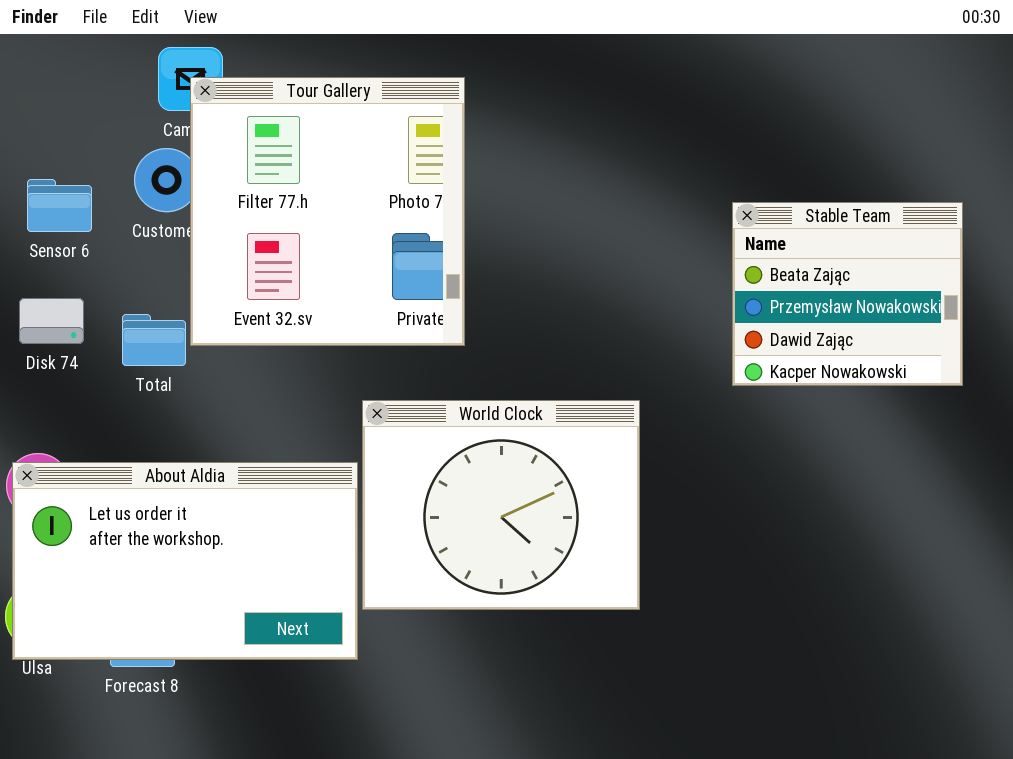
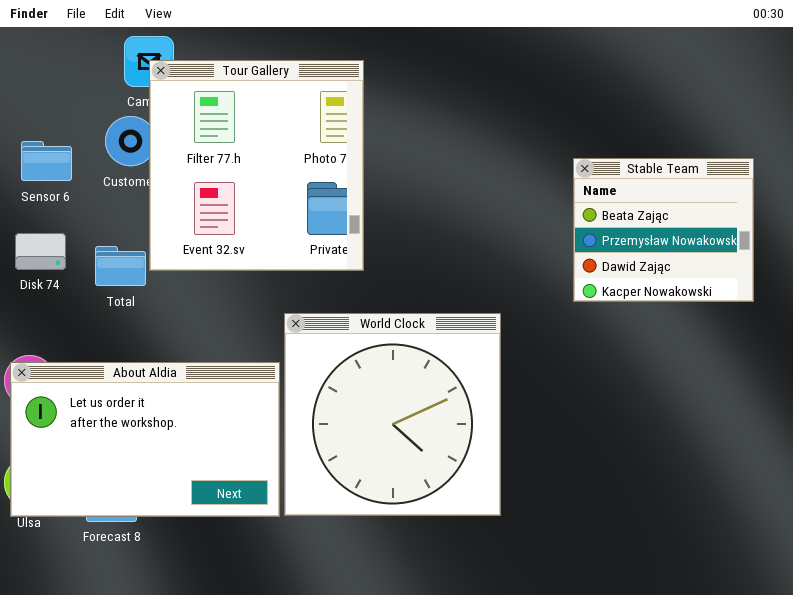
World Clock: [362,400,640,610] -> [284,313,501,516], resized

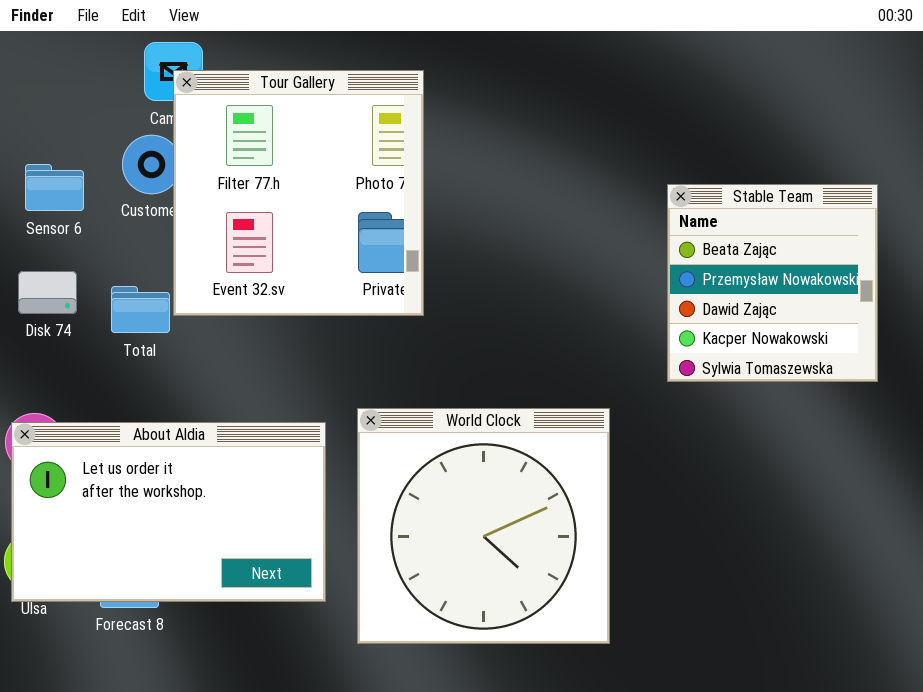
Stable Team: [573,158,754,302] -> [667,184,878,382], resized
World Clock: [284,313,501,516] -> [357,408,610,644], moved

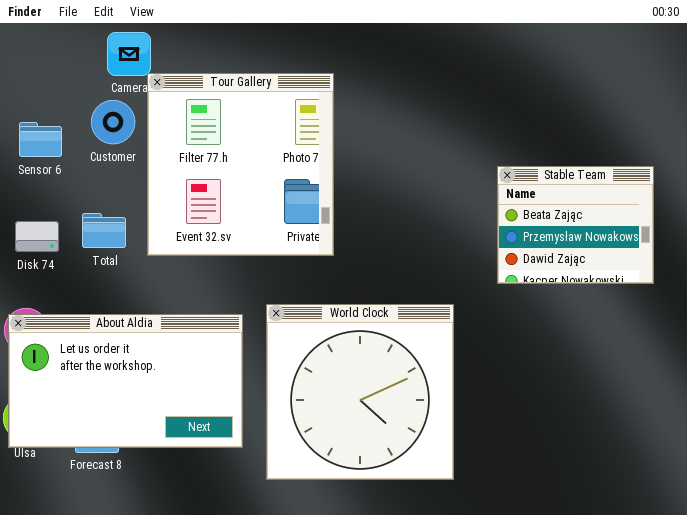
Tour Gallery: [173,70,424,316] -> [147,73,334,256], moved
Stable Team: [667,184,878,382] -> [497,166,654,284], resized
Disk 74: [18,271,77,314] -> [15,221,59,252], moved

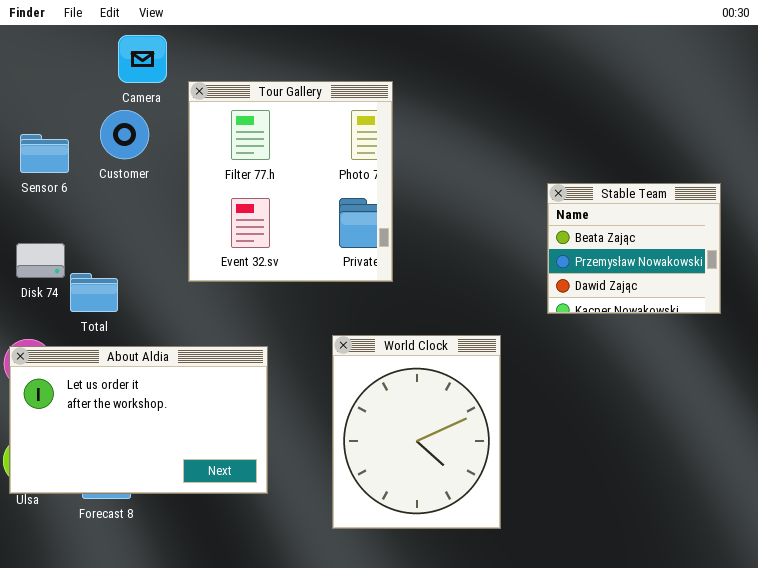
Tour Gallery: [147,73,334,256] -> [188,81,393,282], moved
Total: [82,213,126,248] -> [70,273,118,312], moved
World Clock: [266,304,454,480] -> [332,335,501,529], resized

